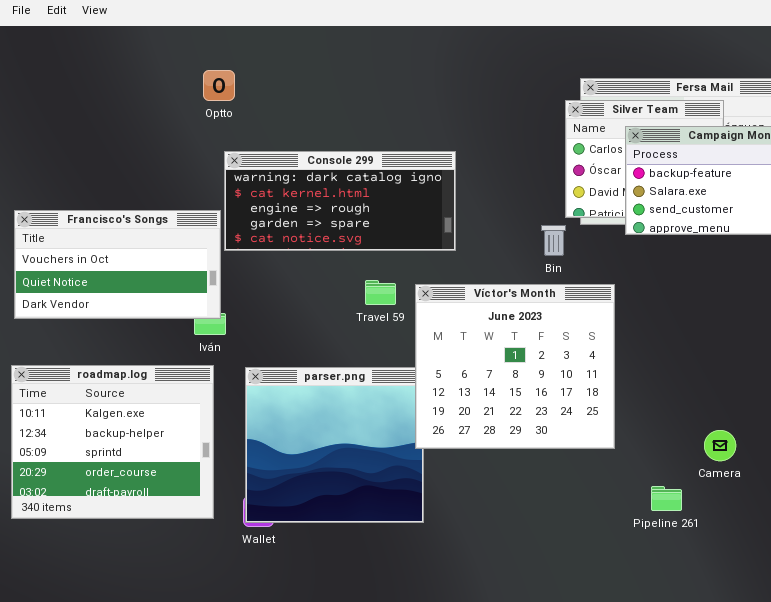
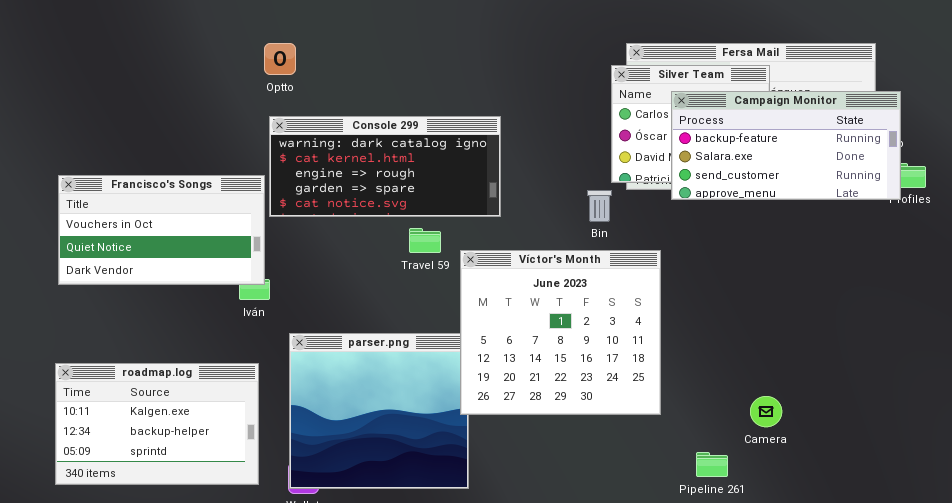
Optto: [203,70,235,101] -> [264,43,296,75], moved
Travel 59: [365,280,396,305] -> [409,228,441,253], moved
roadmap.log: [11,365,214,519] -> [55,363,259,485], resized

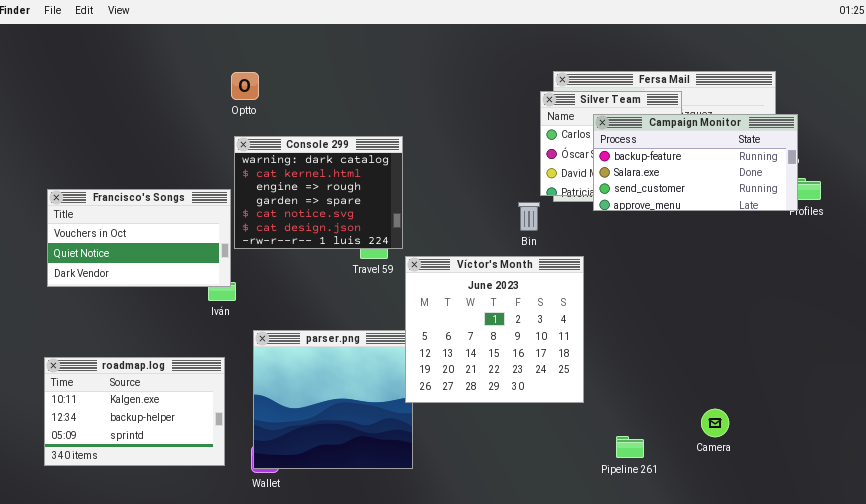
Console 299: [269,116,501,217] -> [234,136,403,249], resized
Camera: [750,396,782,427] -> [701,409,729,437], moved

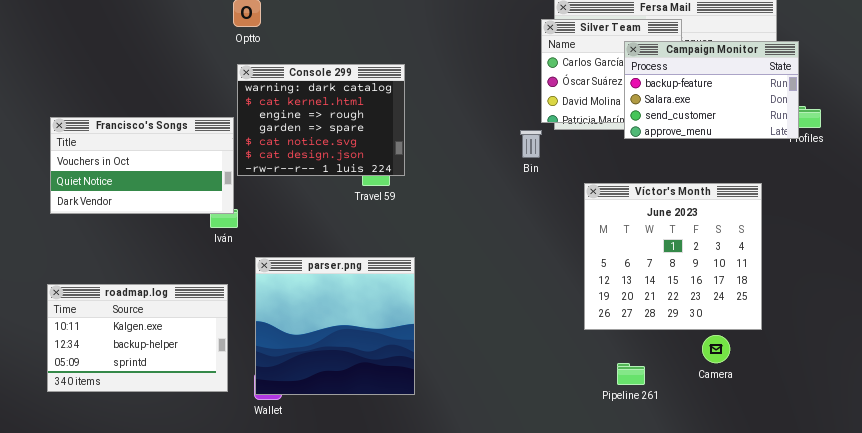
Campaign Monitor: [593,114,798,211] -> [624,41,799,139], resized
Víctor's Month: [405,256,584,403] -> [584,183,762,330], moved

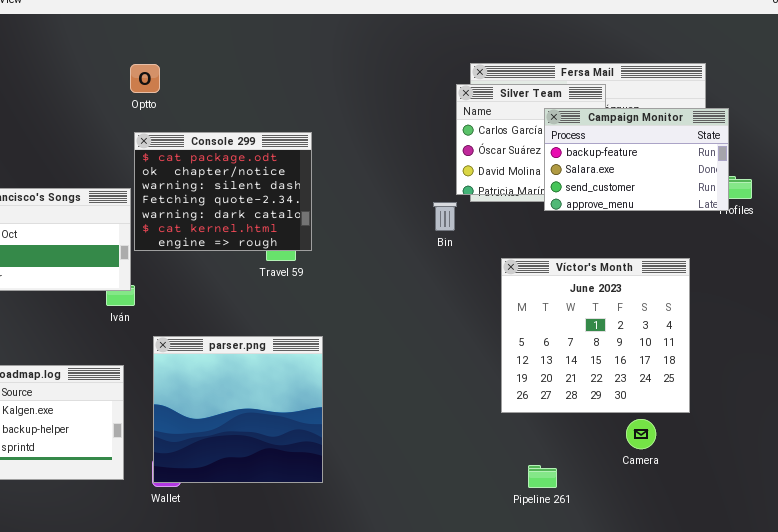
Console 299: [237,64,405,176] -> [134,132,312,251], scrolled up 4 rows
Pipeline 261: [617,363,645,385] -> [528,465,557,488], moved

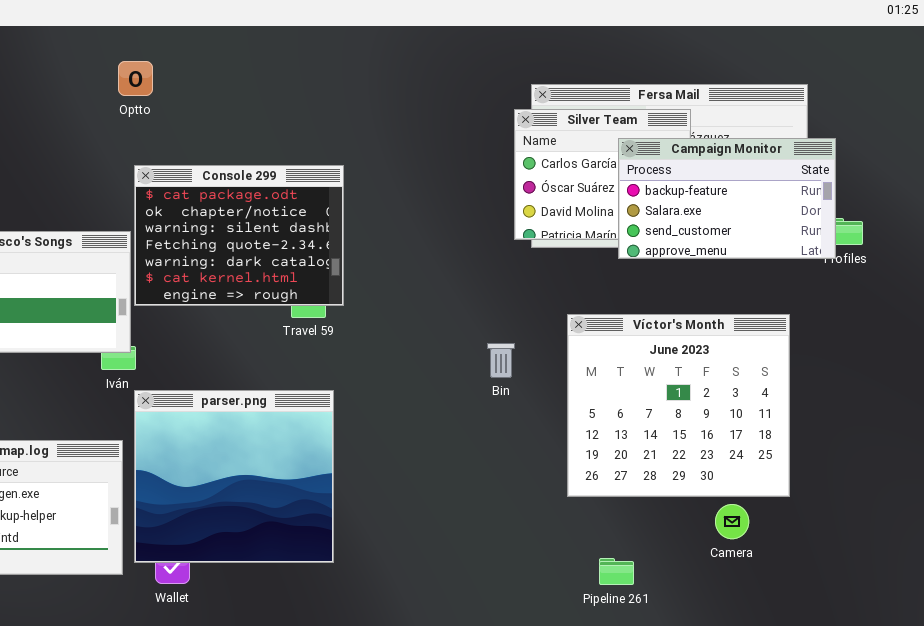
Optto: [130,64,160,93] -> [118,61,153,96], moved
Bin: [433,202,457,231] -> [487,343,515,378], moved
parser.png: [153,336,323,483] -> [134,390,334,563], moved

